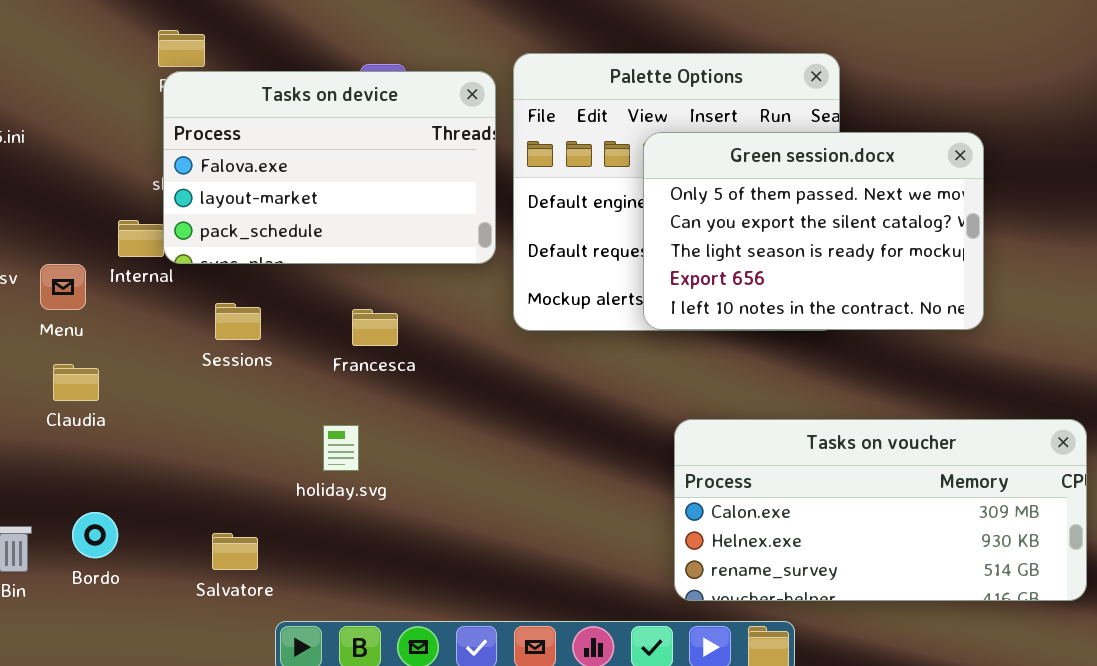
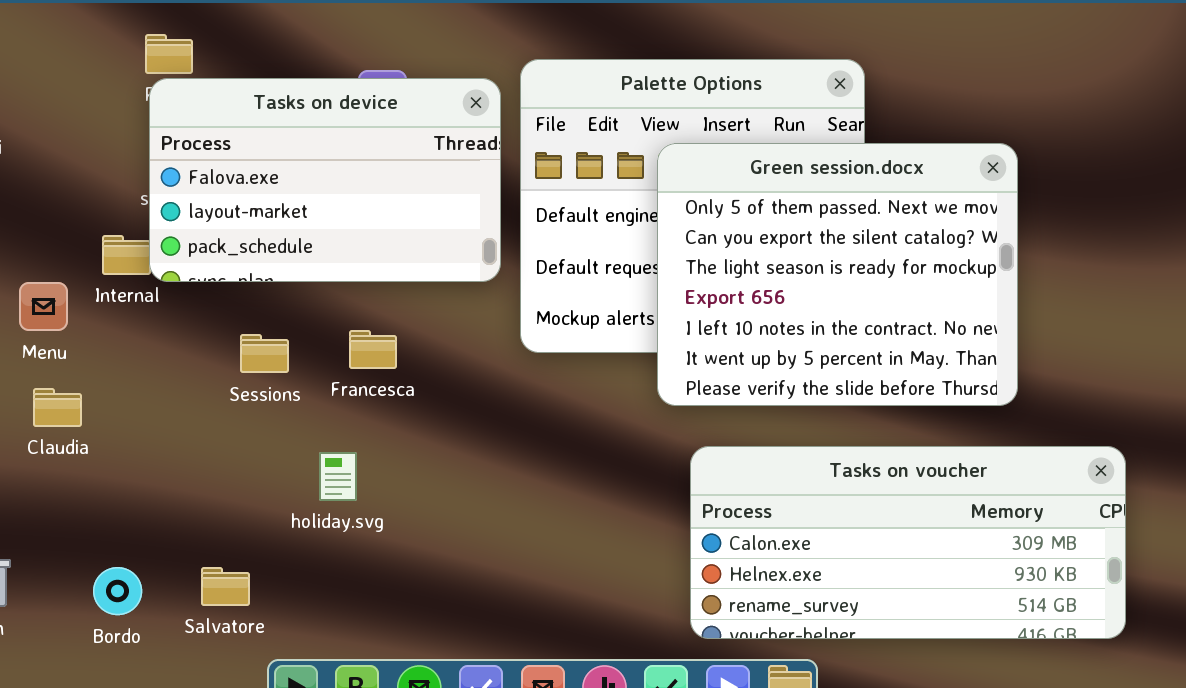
Green session.docx: [643,132,984,330] -> [657,143,1018,406], resized
Sessions: [215,303,261,340] -> [240,334,289,373], moved
Bordo: [72,512,118,558] -> [93,567,142,615], moved

